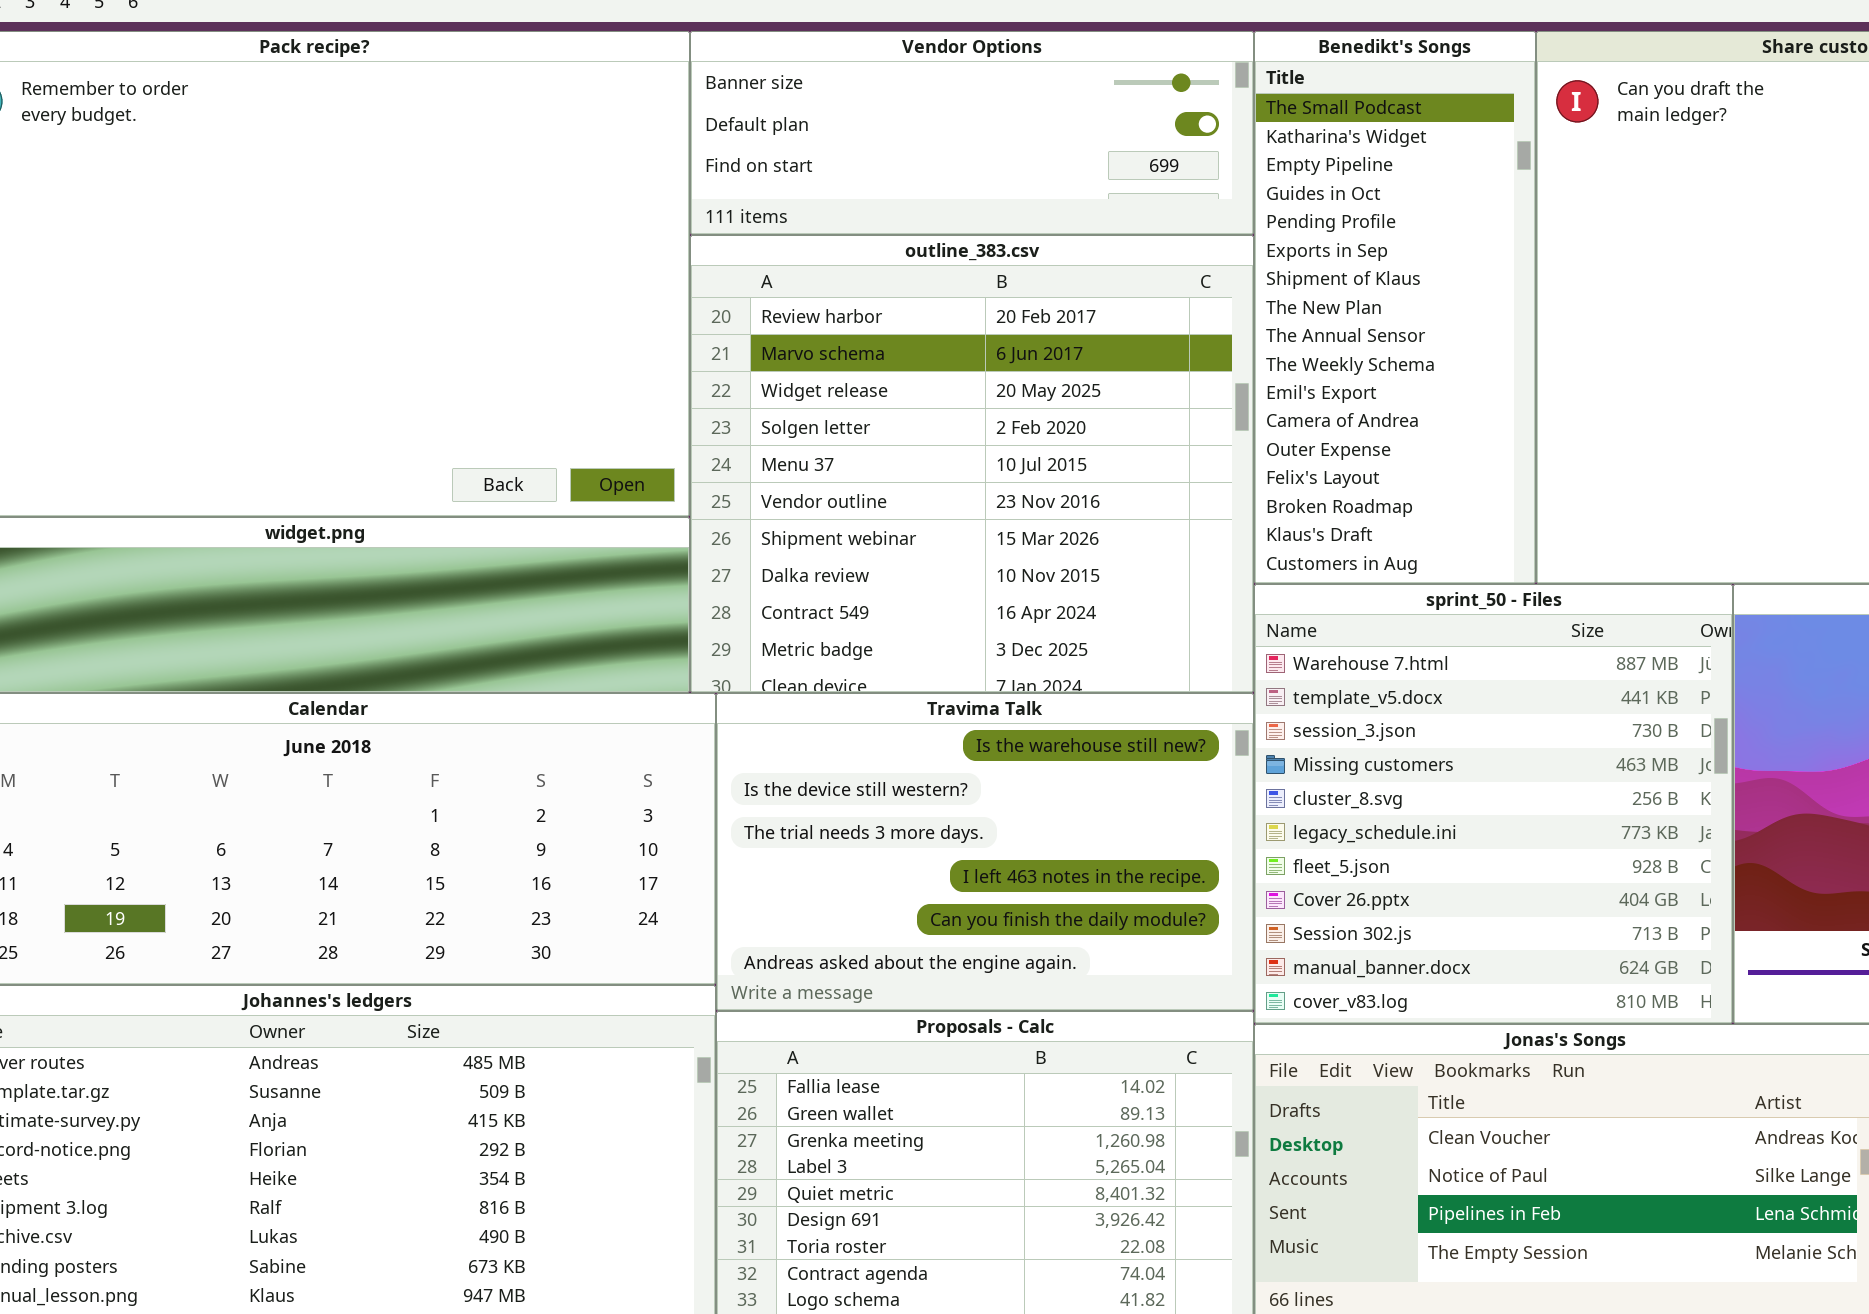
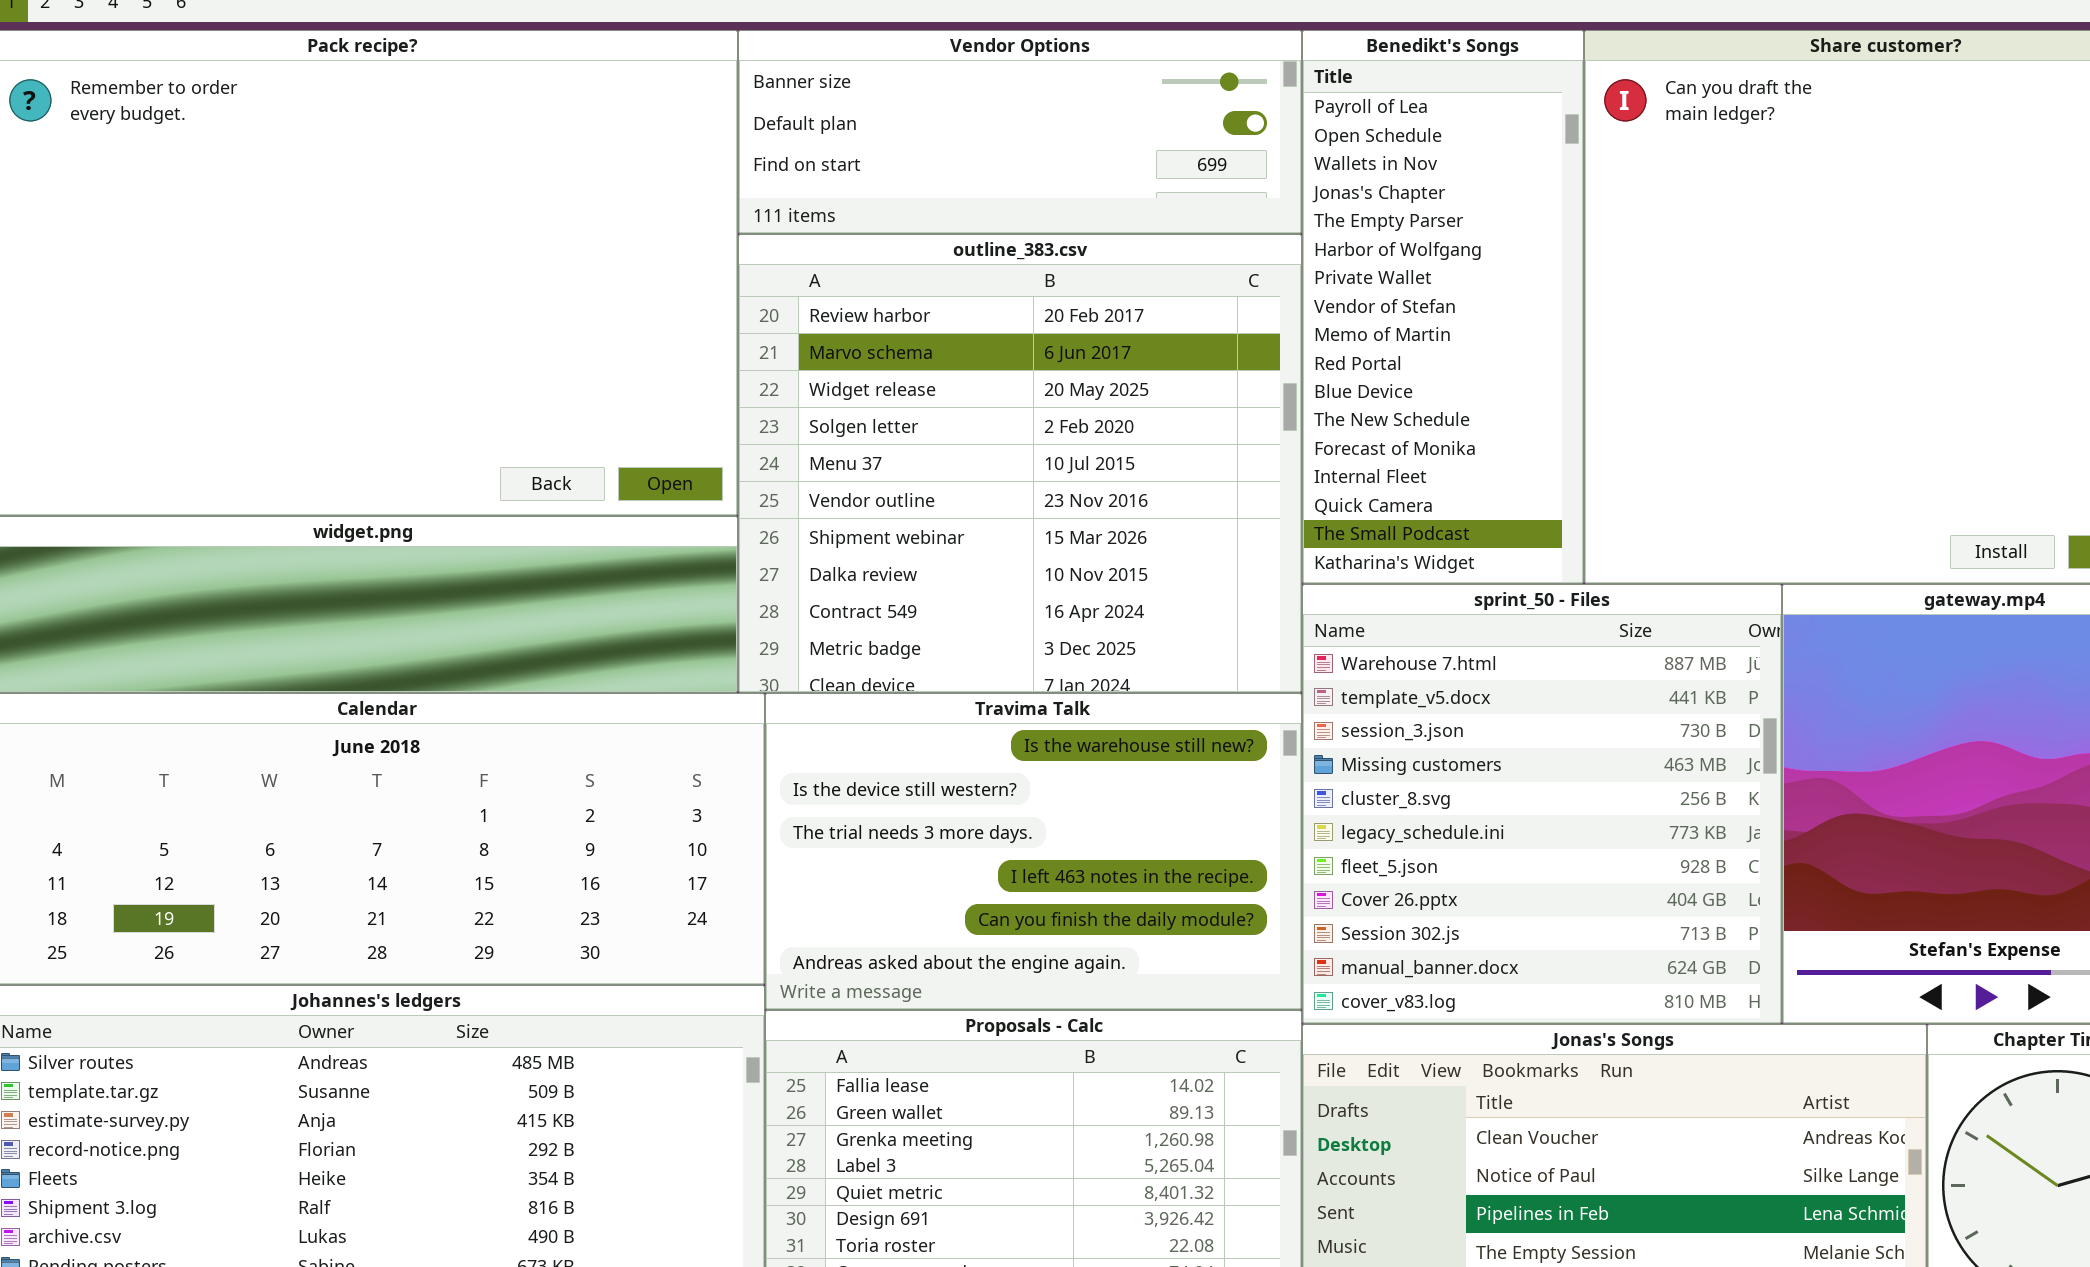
Benedikt's Songs: [1254,31,1536,584] -> [1302,30,1584,584], scrolled up 15 rows

